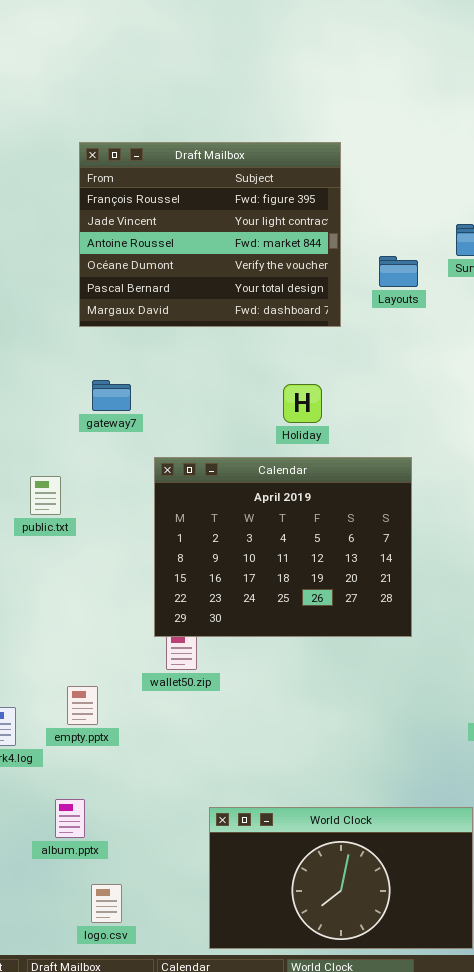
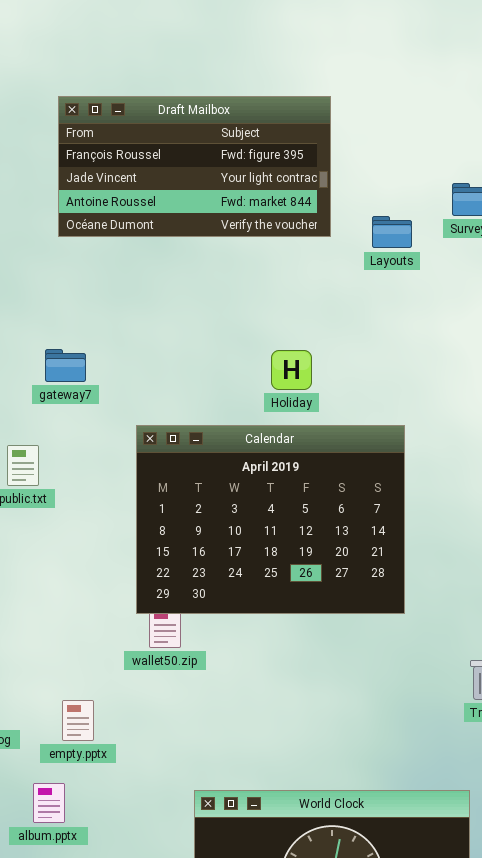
Draft Mailbox: [79,142,341,327] -> [58,96,331,237], resized
gateway7: [92,380,131,411] -> [45,349,86,382], moved
empty.pptx: [67,686,98,725] -> [62,700,94,741], moved

